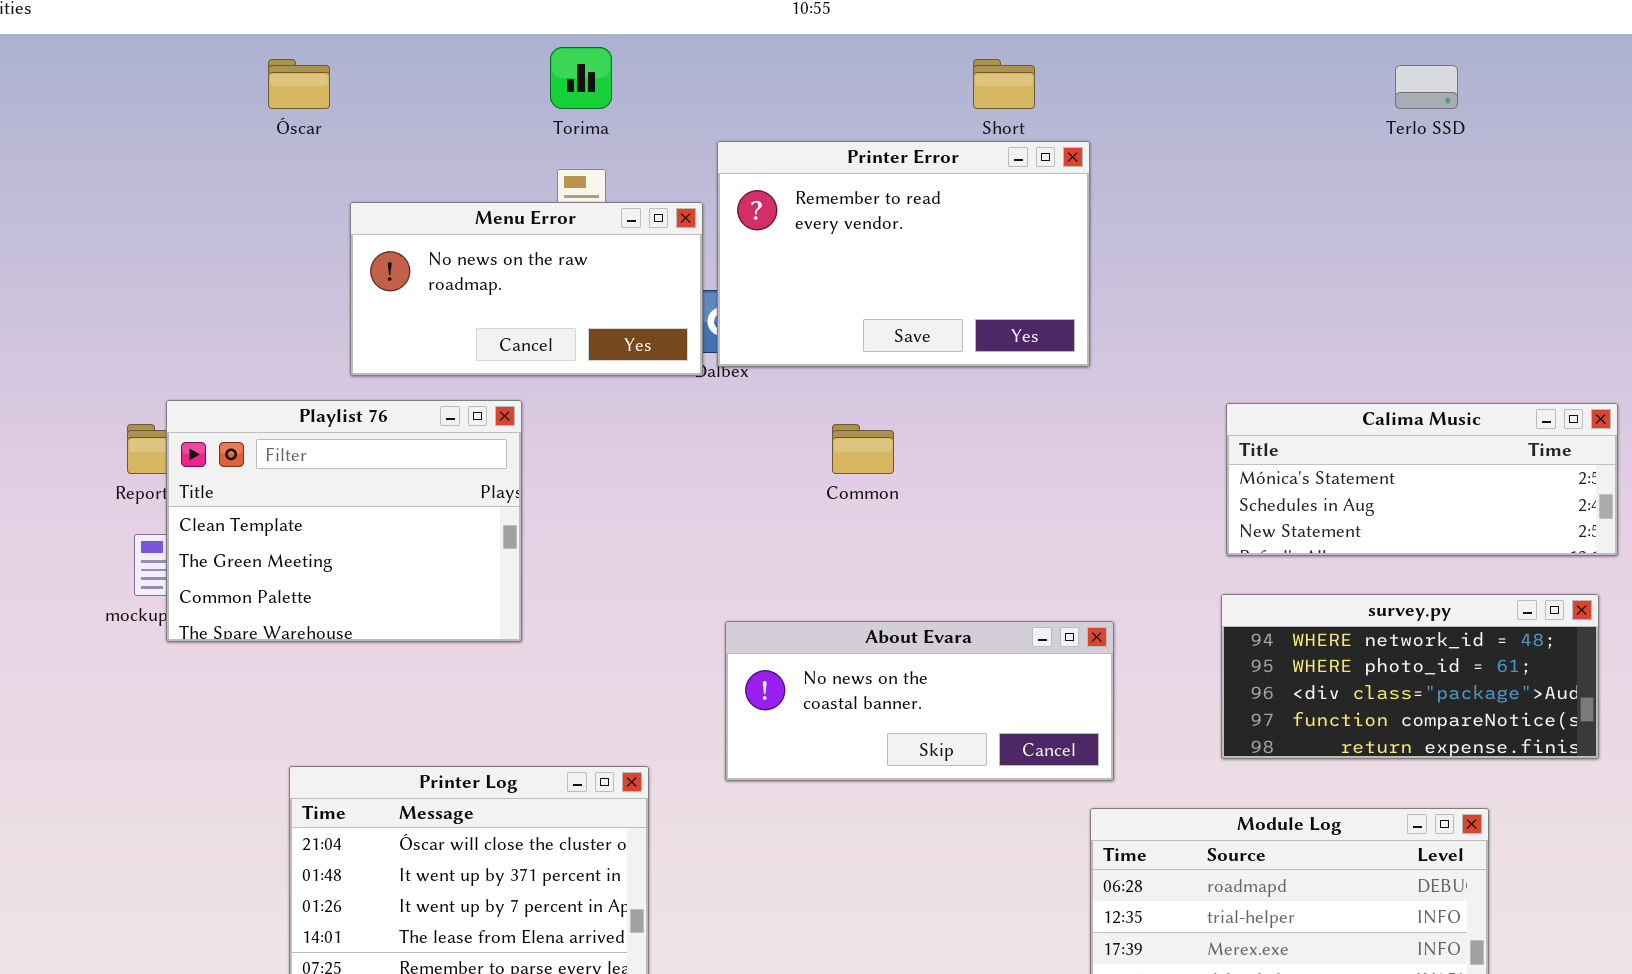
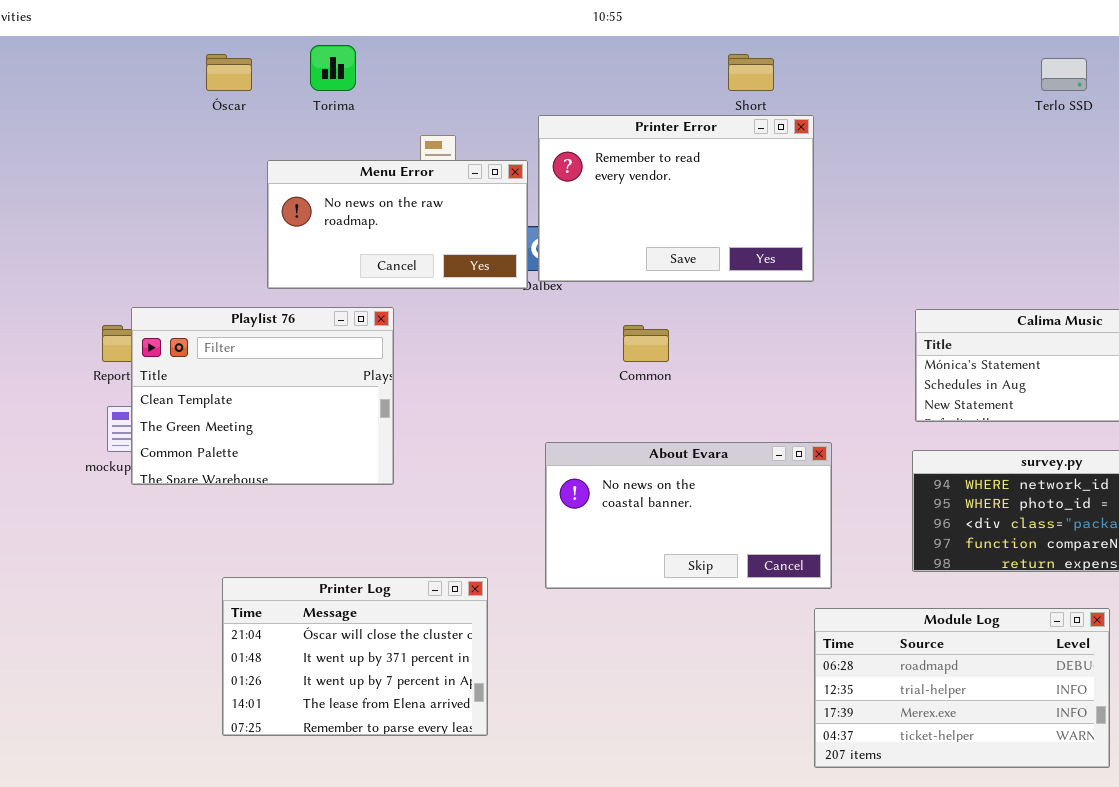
Torima: [550,47,612,109] -> [310,45,356,91], moved
About Evara: [725,621,1114,781] -> [545,442,832,589], resized

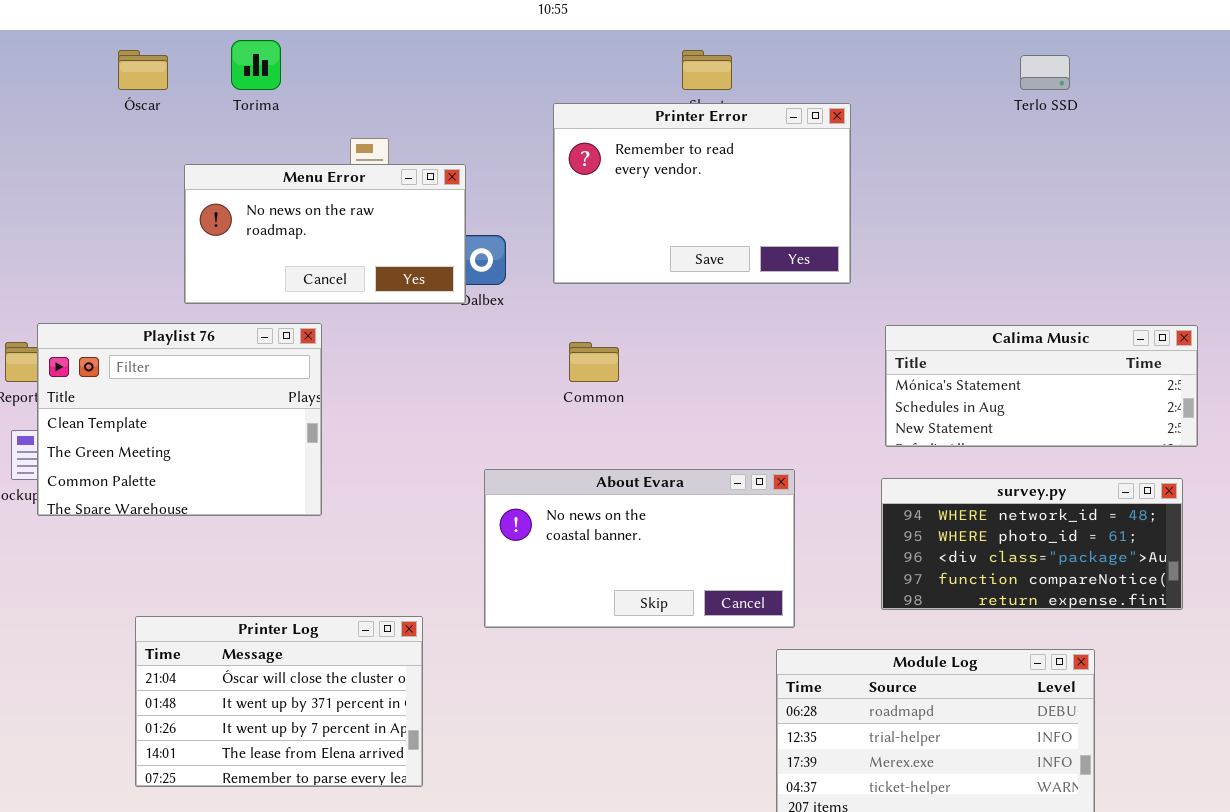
Printer Error: [538,115,814,282] -> [553,103,851,284], moved

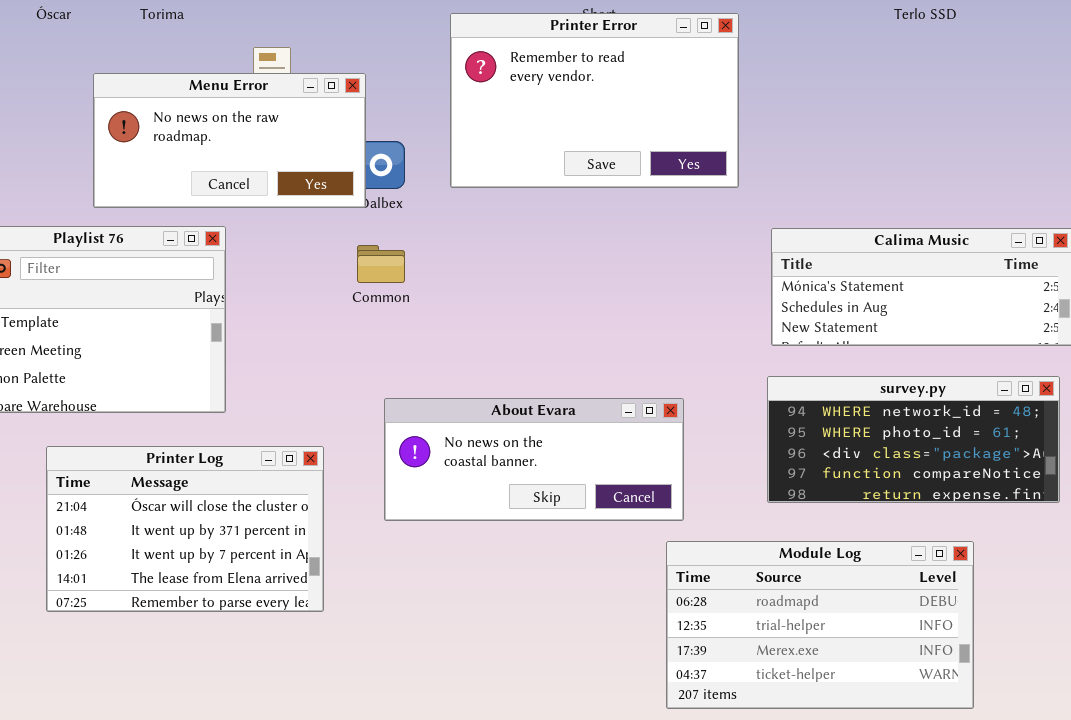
Common: [569,342,619,382] -> [357,245,405,283], moved
About Evara: [484,469,795,628] -> [384,398,684,521], resized
Printer Log: [135,616,423,787] -> [46,446,324,612], moved

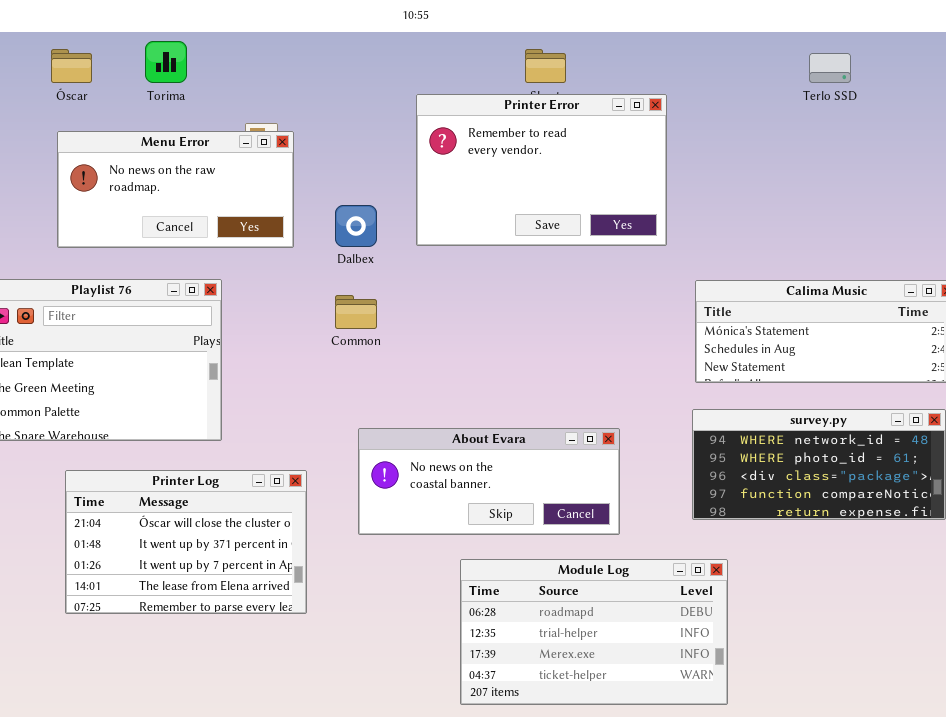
Menu Error: [93,73,366,208] -> [57,131,294,248], moved
Module Log: [666,541,974,709] -> [460,559,728,705], moved

